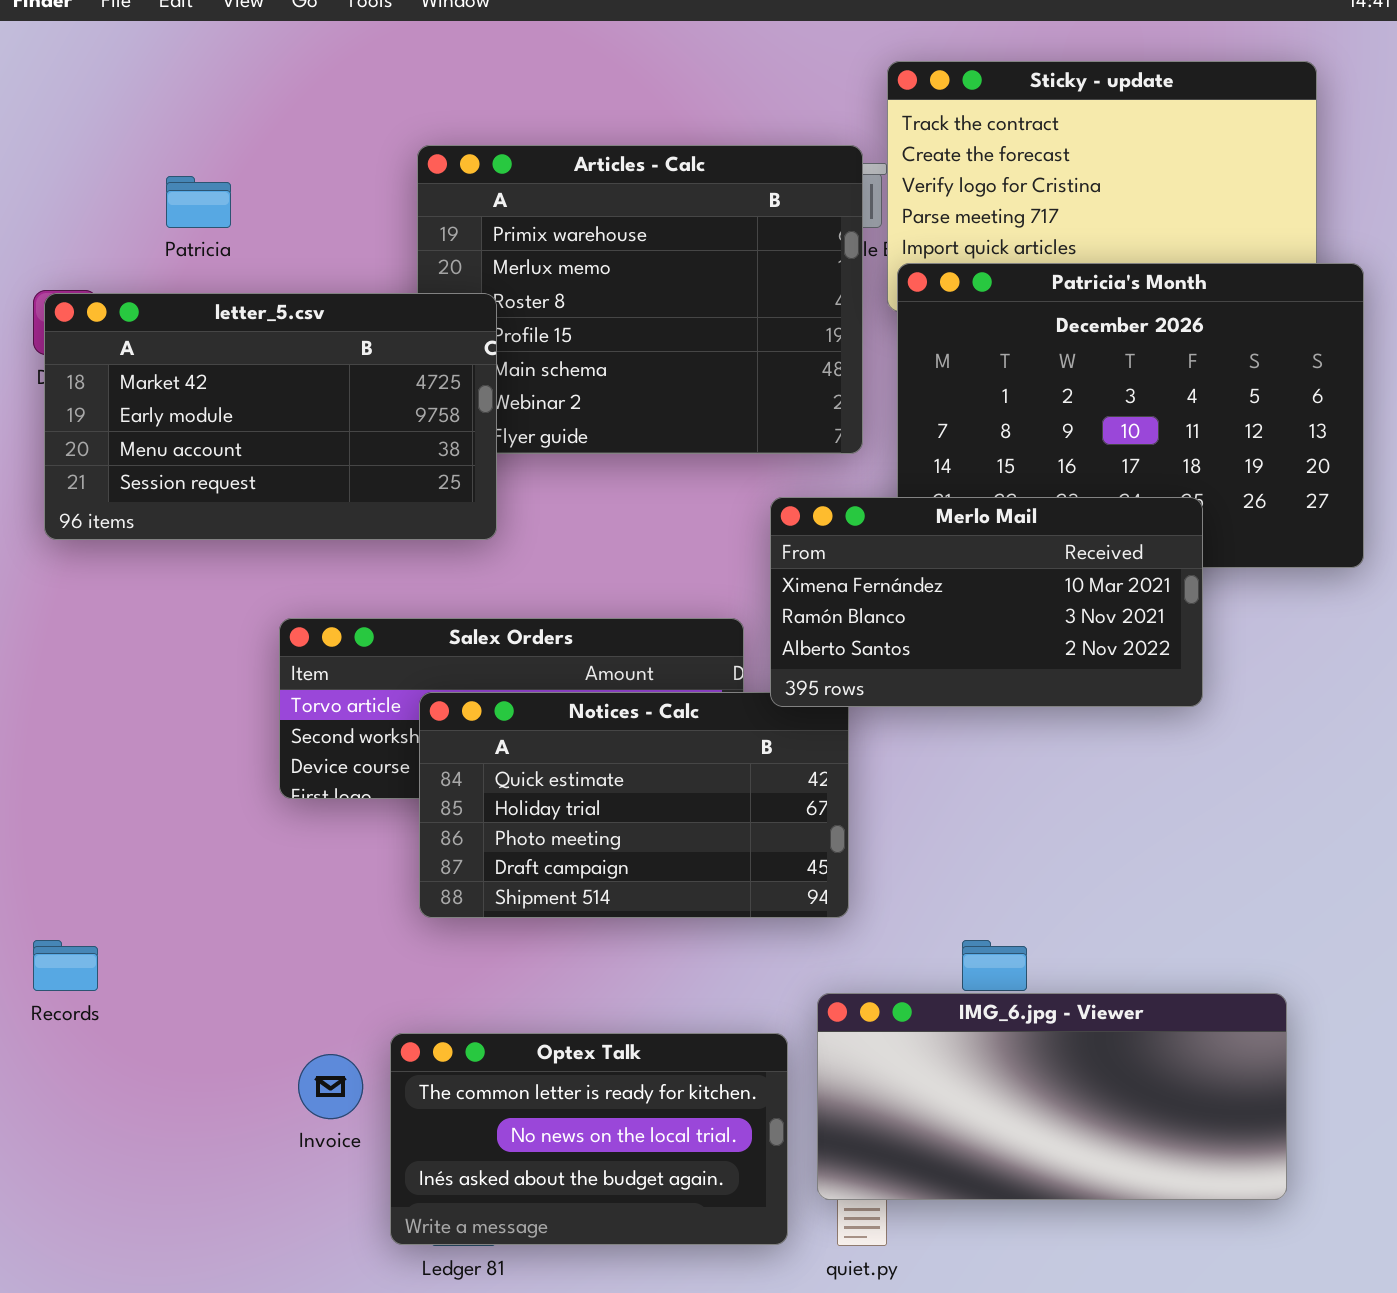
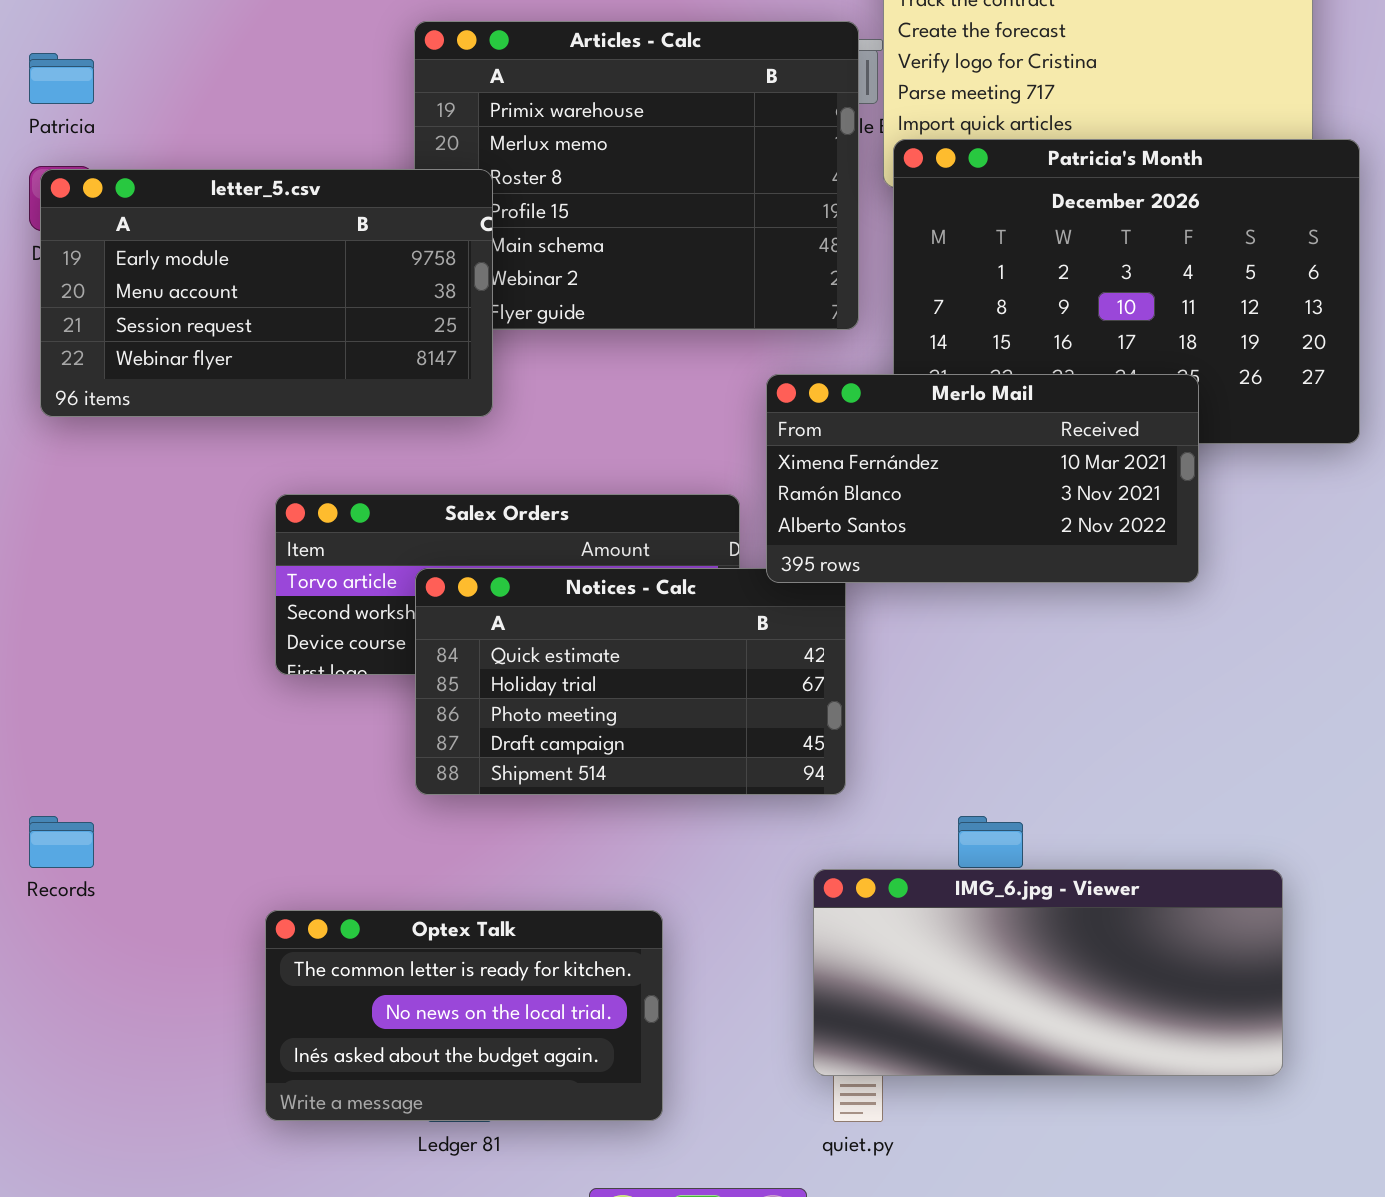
Patricia: [166,176,231,228] -> [29,53,94,104], moved
letter_5.csv: [44,293,497,540] -> [40,169,493,417], scrolled down 1 row
Optex Talk: [390,1033,788,1245] -> [265,910,663,1121], moved

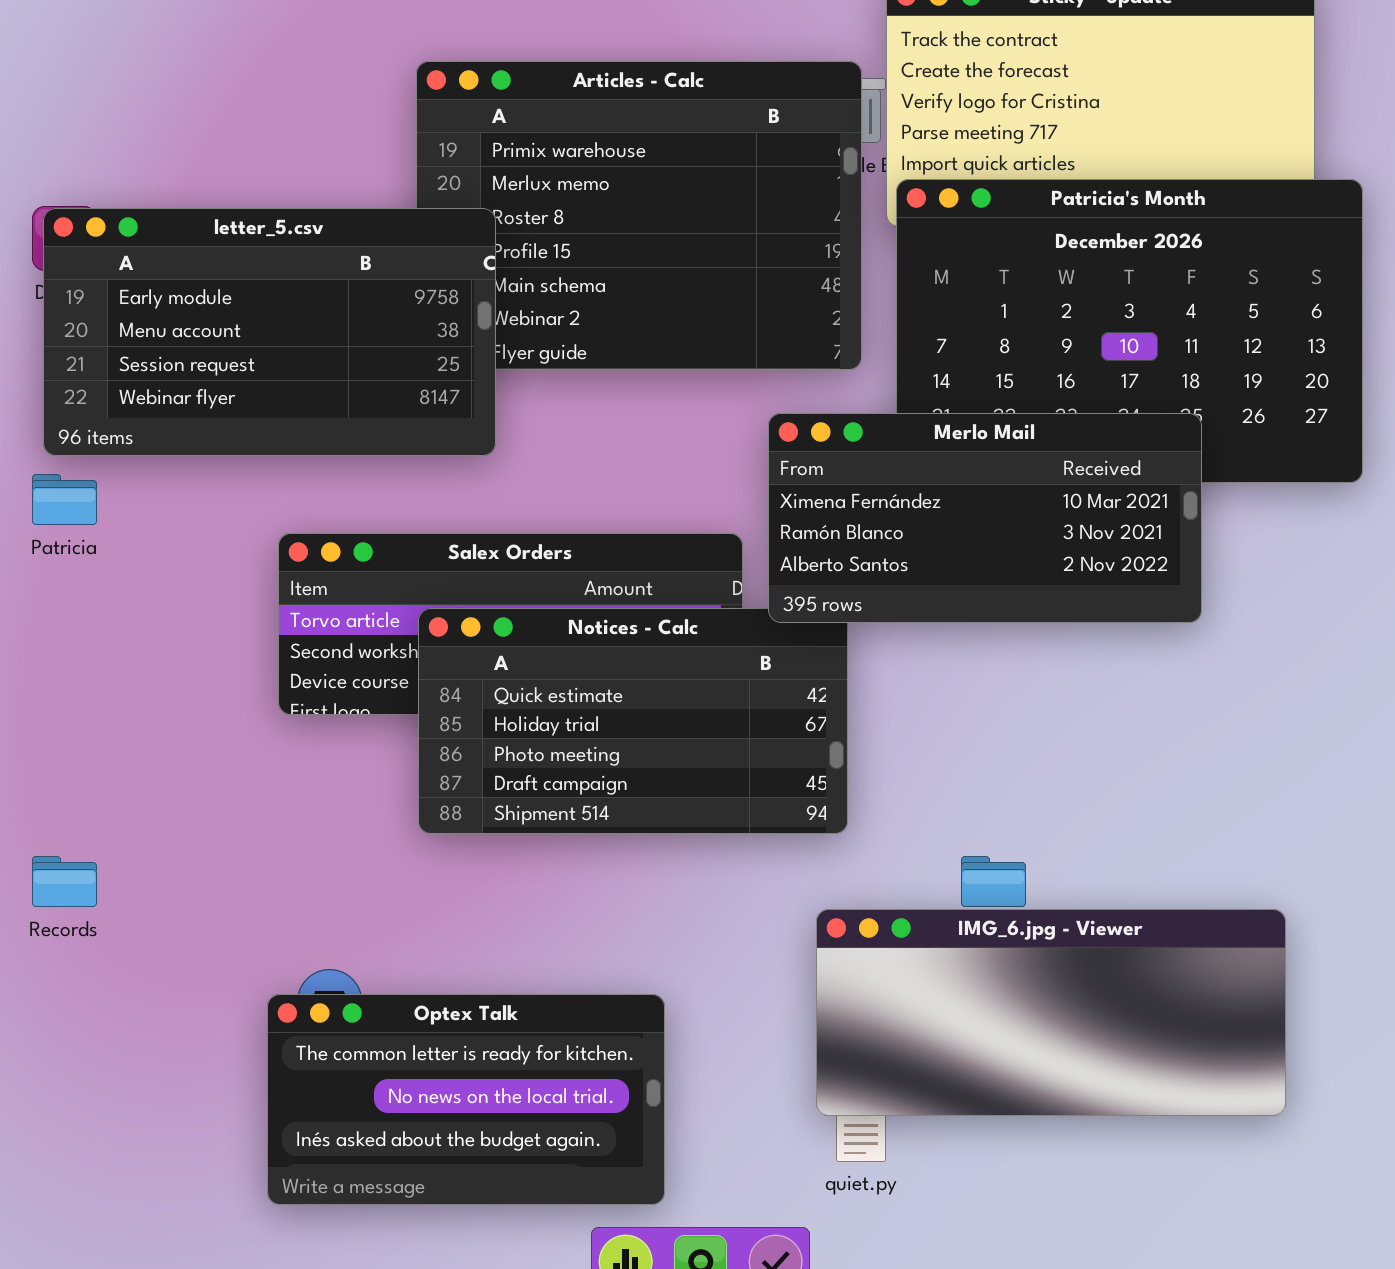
Patricia: [29,53,94,104] -> [32,474,97,525], moved
Optex Talk: [265,910,663,1121] -> [267,994,665,1205], moved

